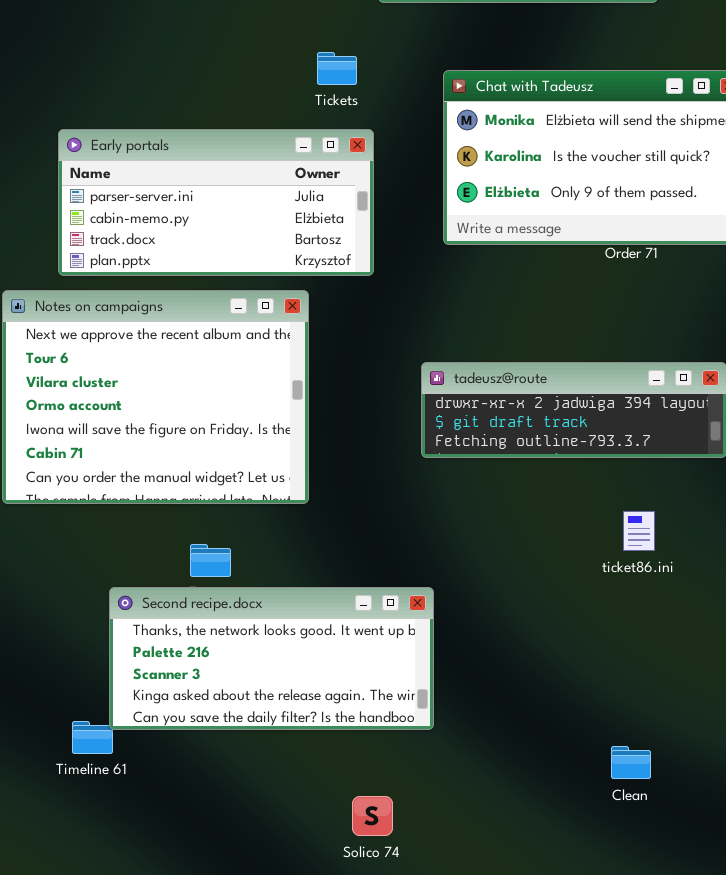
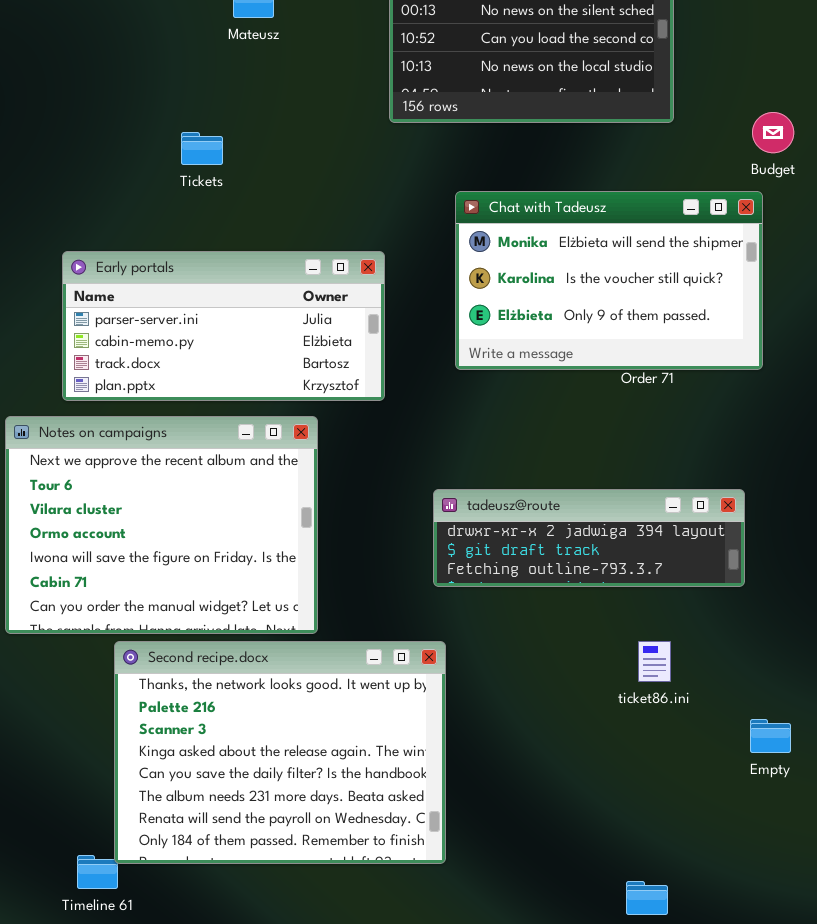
Tickets: [317,52,357,85] -> [181,132,223,165], moved
Second recipe.docx: [109,587,434,730] -> [114,641,446,864], resized

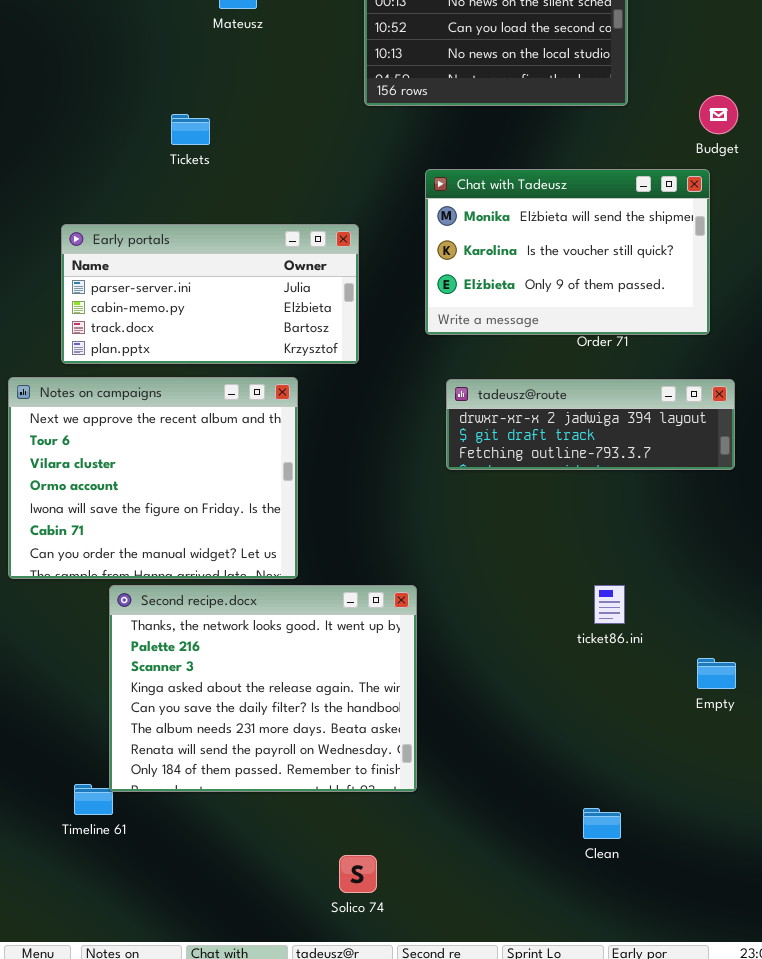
tadeusz@route: [433,489,745,587] -> [446,379,735,470], moved

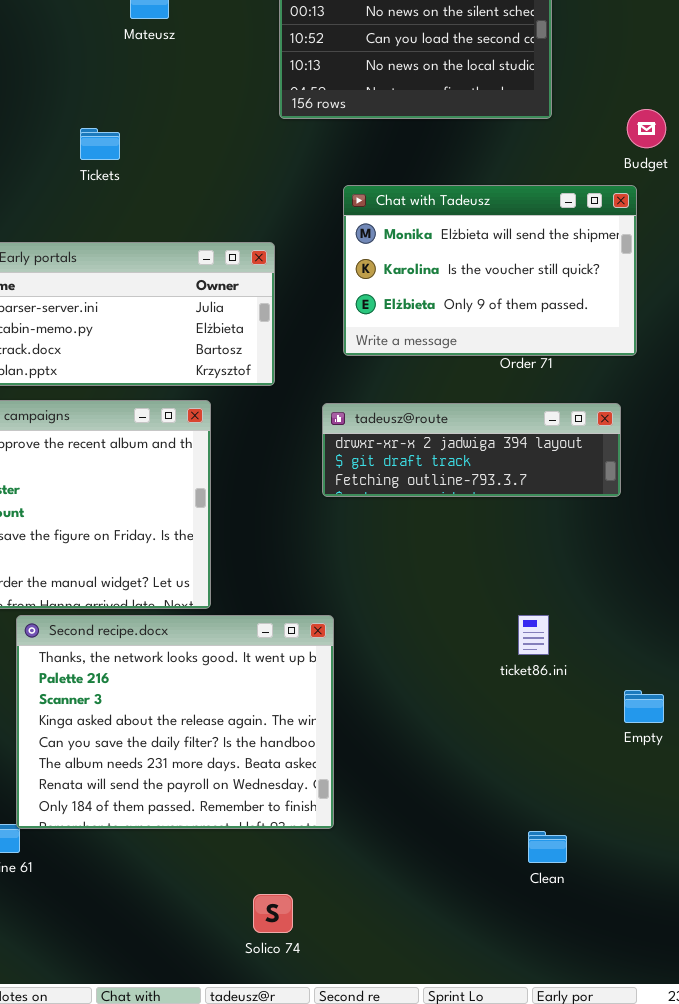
tadeusz@route: [446,379,735,470] -> [322,403,621,497], moved
Clean: [583,808,621,839] -> [528,831,567,863], moved

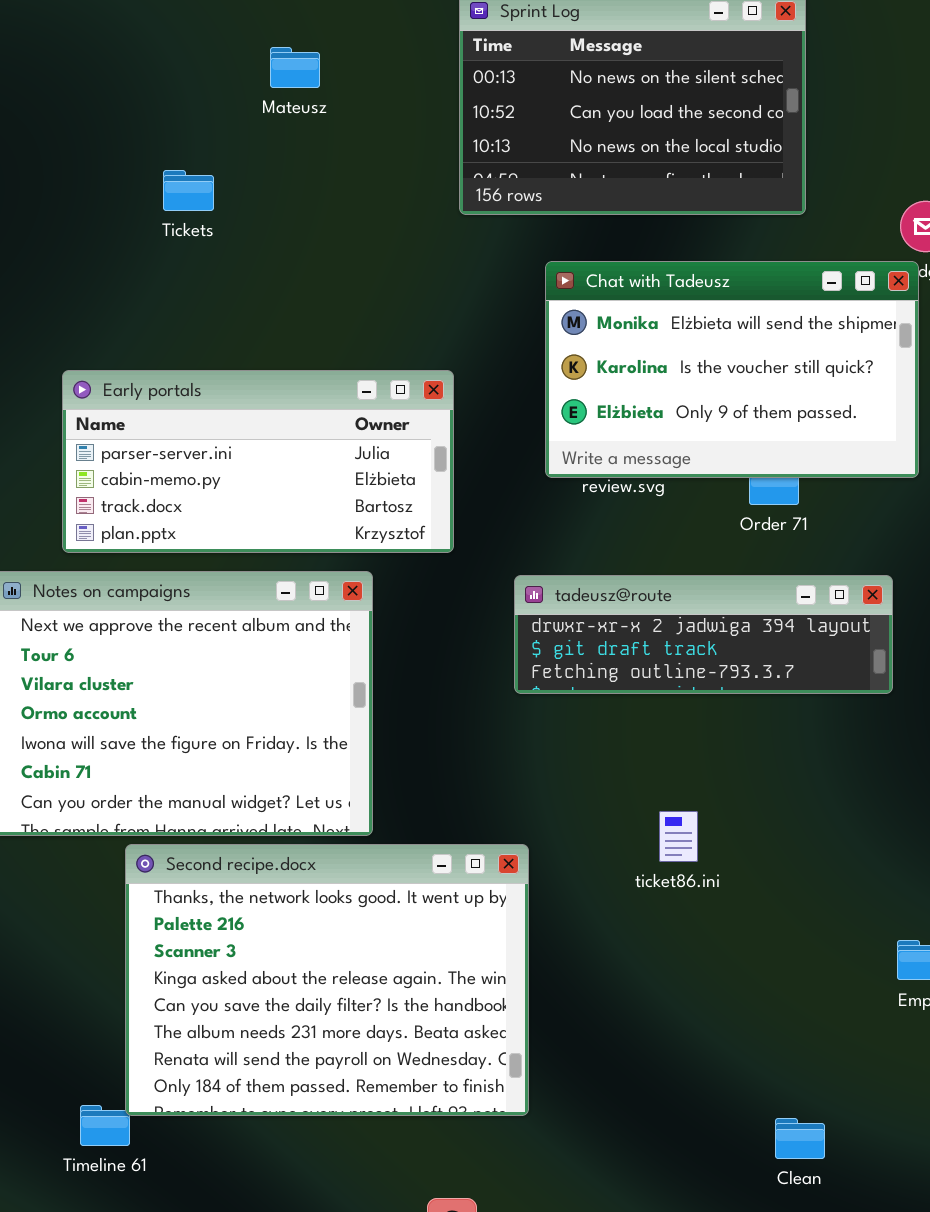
Tickets: [80,128,120,160] -> [163,170,214,211], moved
Chat with Tadeusz: [343,185,637,356] -> [545,261,919,478], moved
ticket86.ini: [518,615,549,655] -> [659,811,698,862], moved

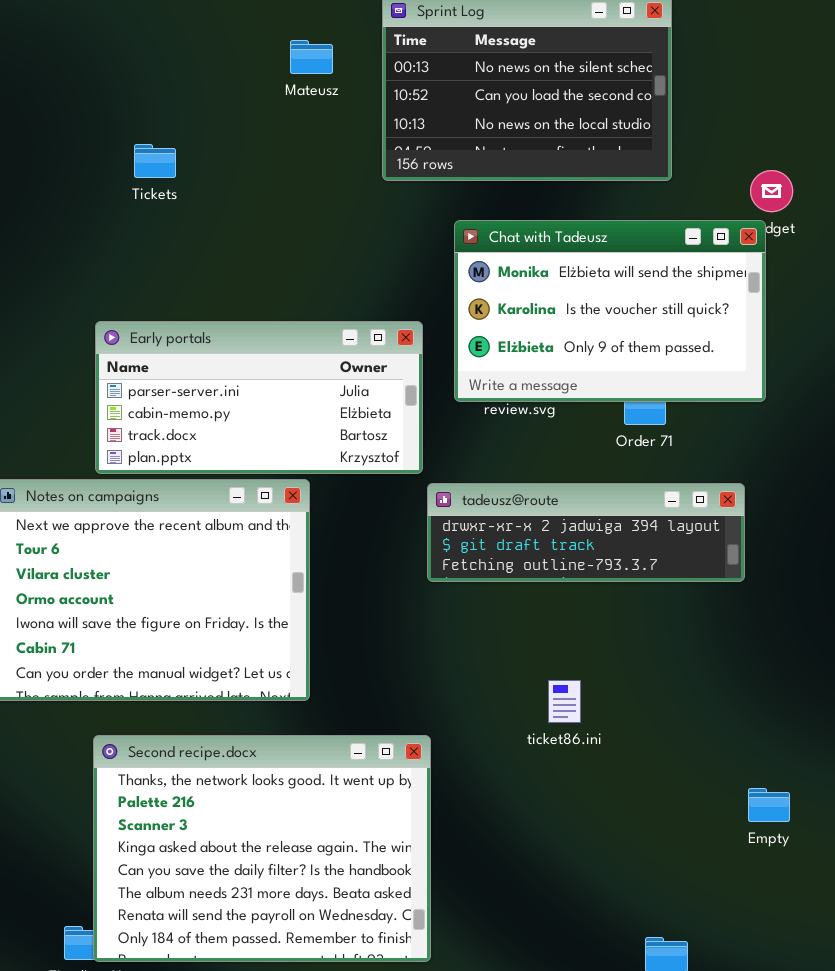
Mateusz: [270,47,320,88] -> [290,40,333,74], moved
Early portals: [62,370,454,553] -> [95,321,423,474], moved
Second recipe.docx: [125,844,529,1116] -> [93,735,431,962], moved

